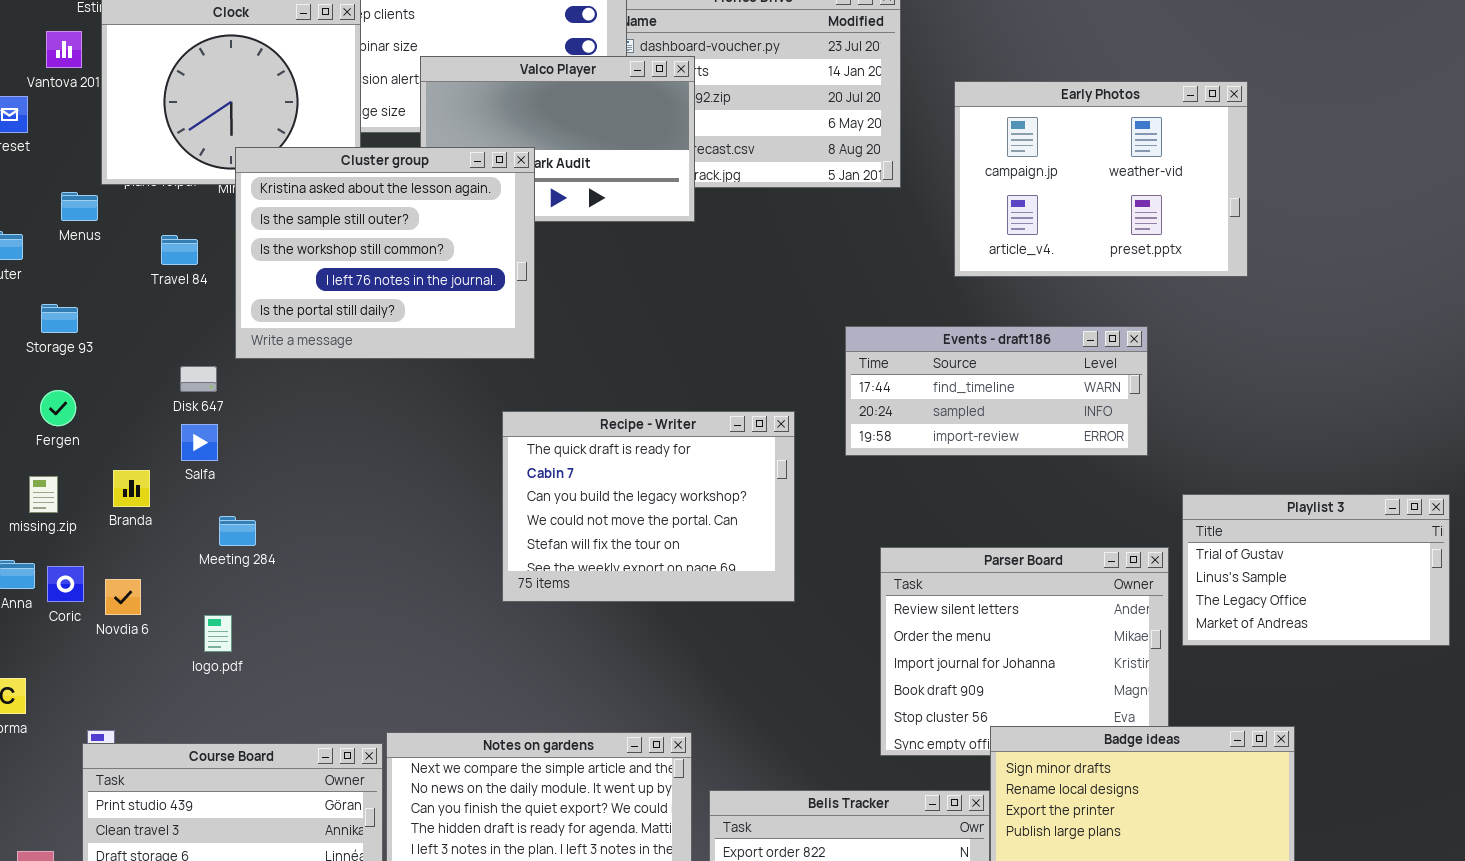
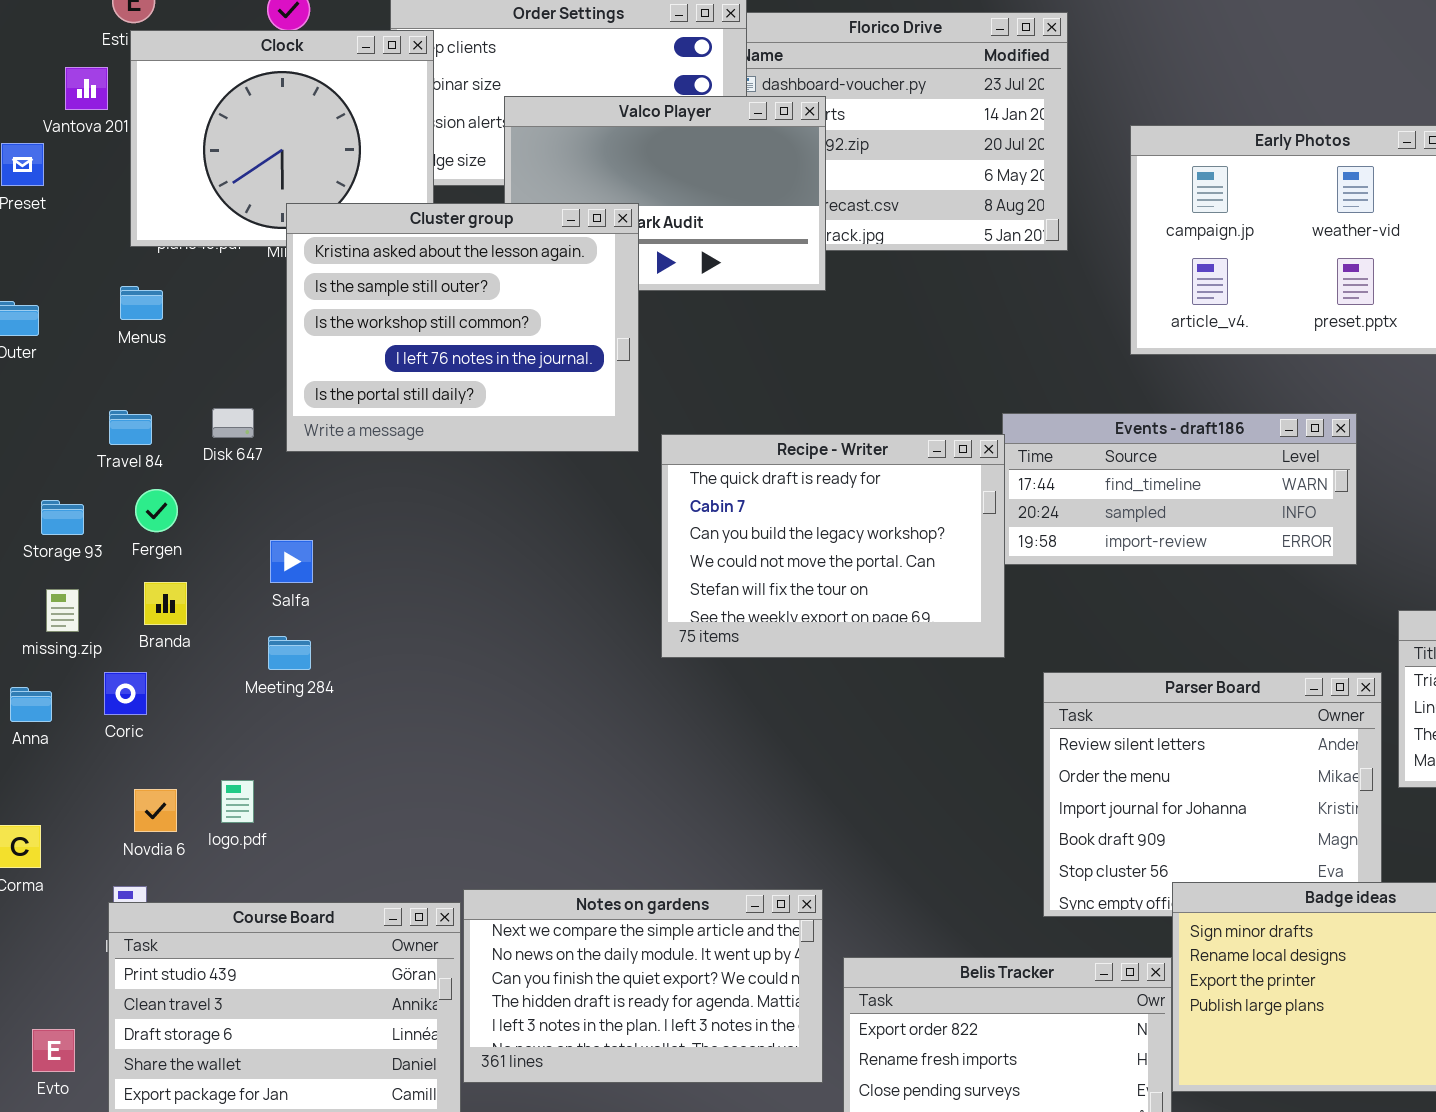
Menus: [61,192,98,221] -> [120,286,163,320], moved
Travel 84: [161,235,198,265] -> [109,410,152,445], moved
Storage 93: [41,304,78,333] -> [41,500,84,535], moved
Disk 647: [180,366,217,392] -> [212,408,254,438], moved
Fergen: [40,390,76,426] -> [135,489,178,532], moved
Recipe - Writer: [502,411,795,602] -> [661,434,1005,658], moved
Salfa: [181,424,218,461] -> [270,540,313,583], moved
Coric: [47,566,84,602] -> [104,672,147,715], moved
Novdia 6: [105,579,141,615] -> [134,789,177,832], moved
logo.pdf: [204,615,232,652] -> [221,780,254,823], moved

